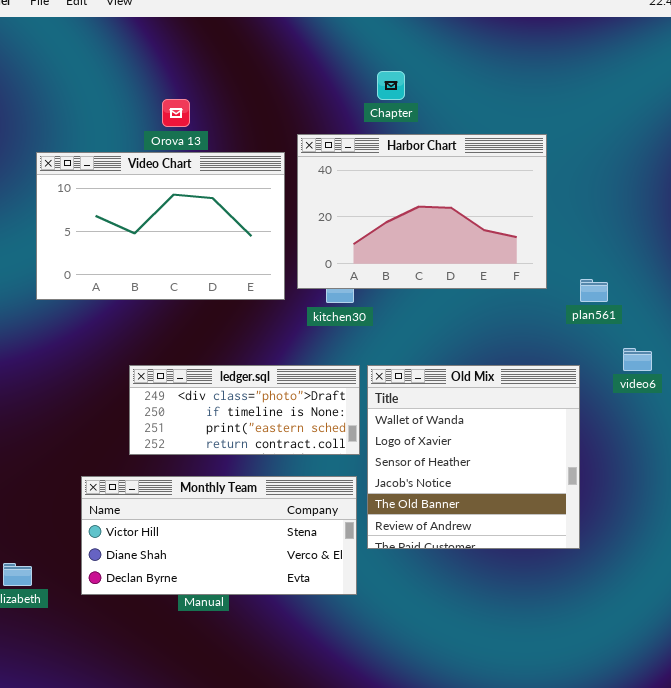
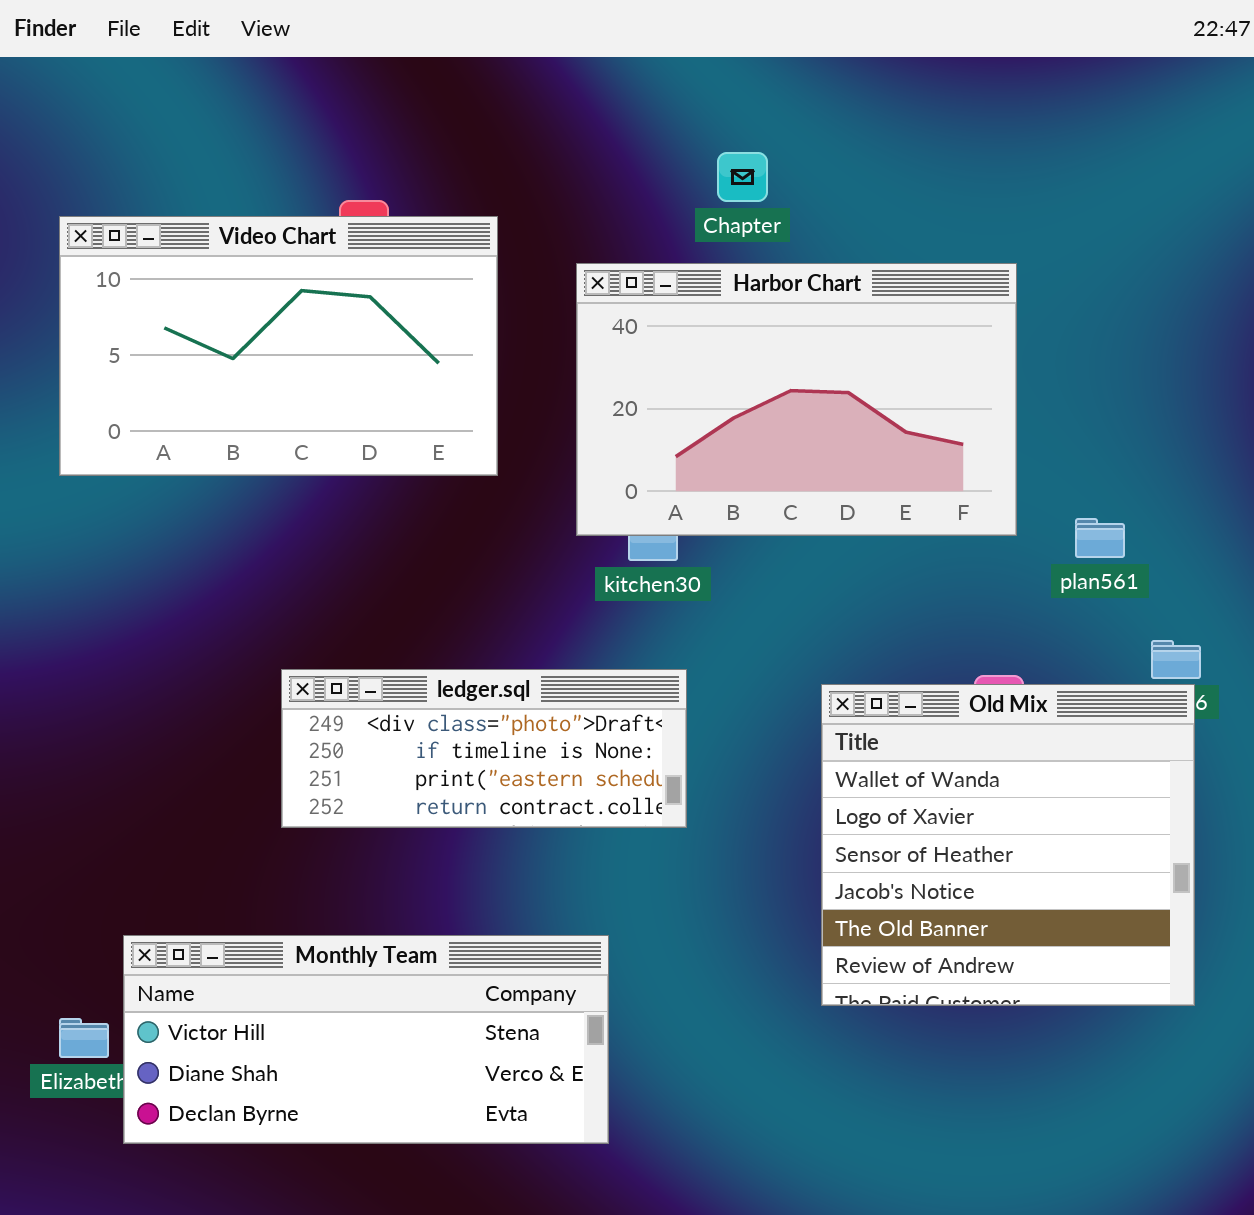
Video Chart: [36,152,285,300] -> [59,216,498,476], moved
Old Mix: [367,365,580,549] -> [821,684,1195,1006], moved
Monthly Team: [81,476,357,595] -> [123,935,609,1144], moved

